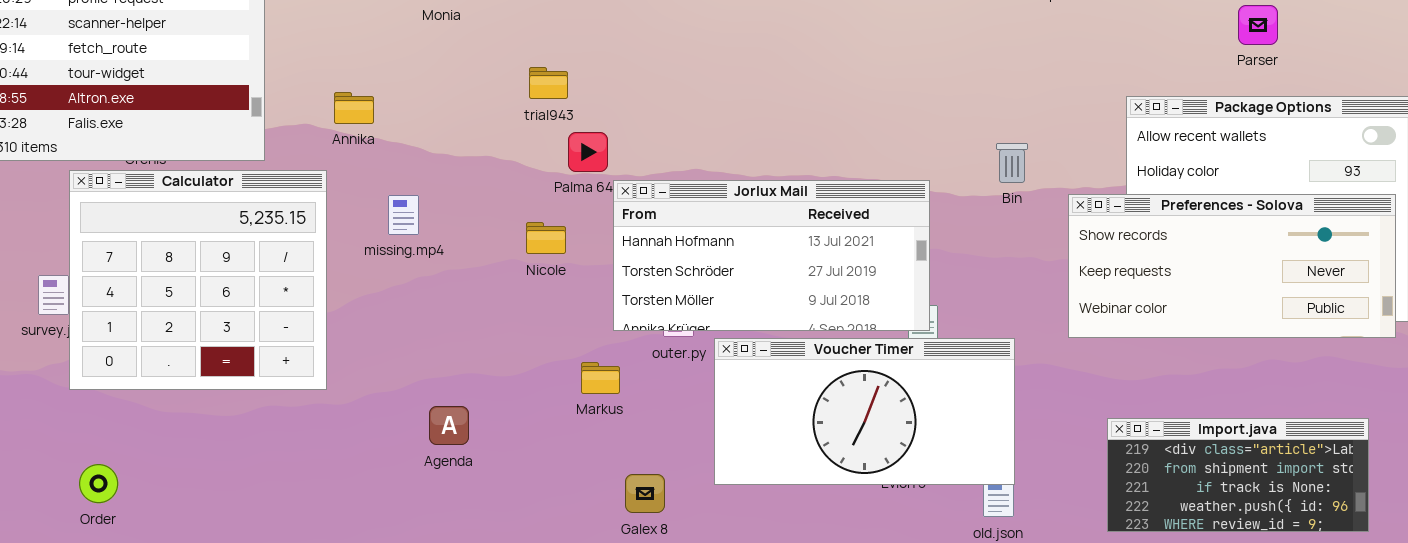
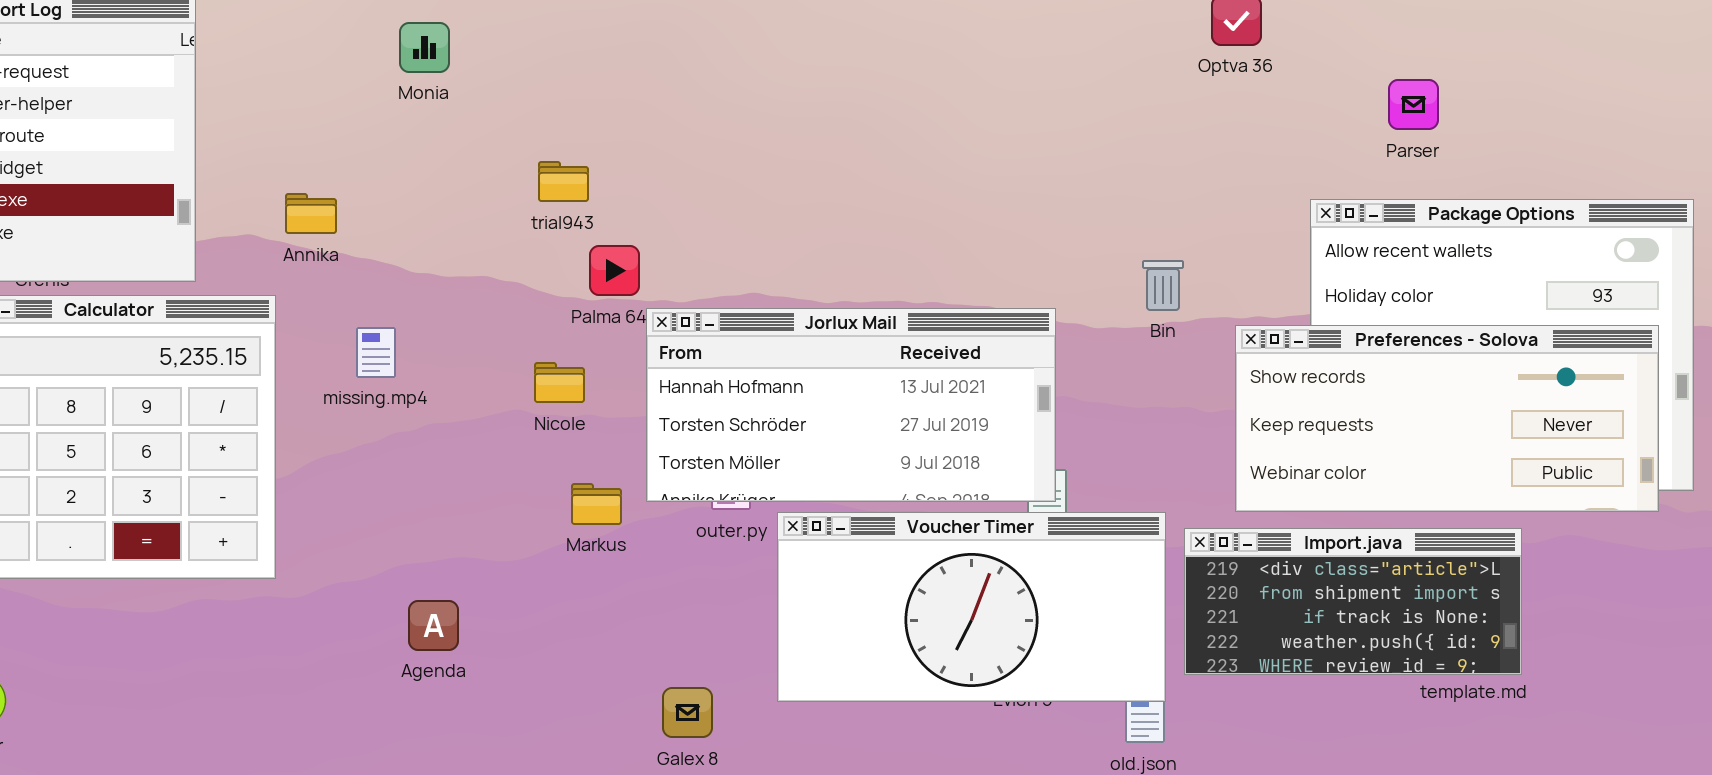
Parser: [1238,5,1278,45] -> [1388,79,1439,130], moved
Markus: [581,362,620,394] -> [571,483,622,525], moved
Import.java: [1107,418,1369,532] -> [1184,528,1522,675], moved

